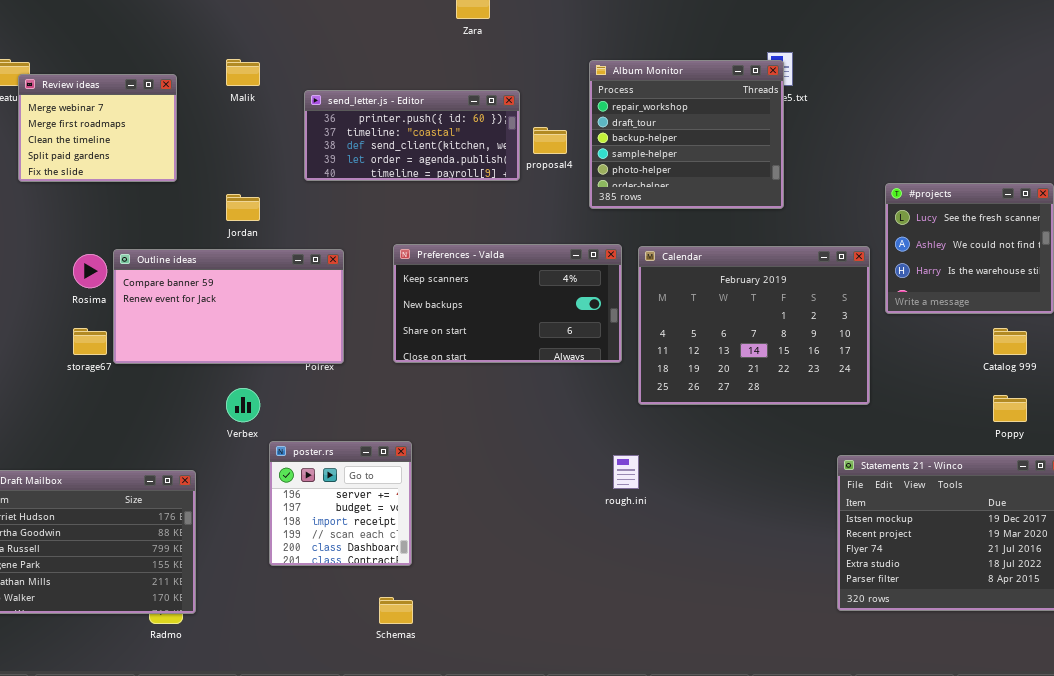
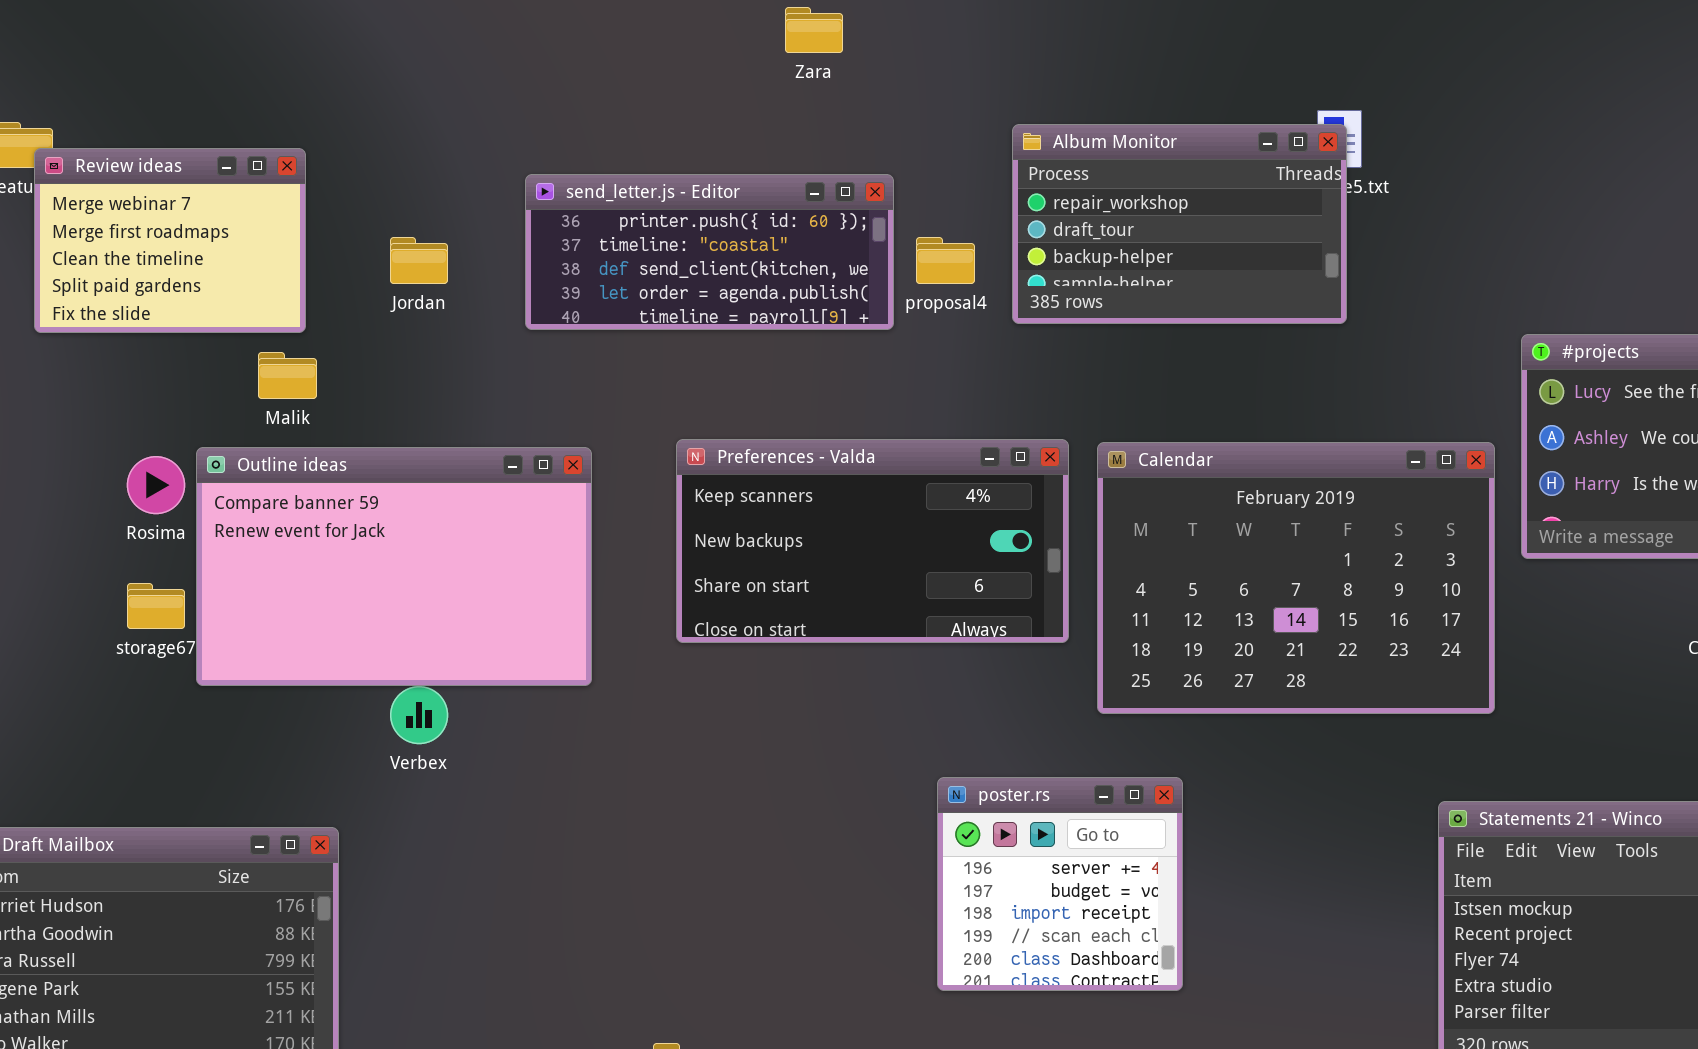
Malik: [226,59,260,86] -> [258,352,317,399], moved
Album Monitor: [589,60,784,209] -> [1012,124,1347,324], resized
Jordan: [226,194,260,221] -> [390,237,448,284], moved
Outline ideas: [113,249,344,364] -> [196,447,592,686], resized
poster.rs: [269,441,412,566] -> [937,777,1183,991], moved

